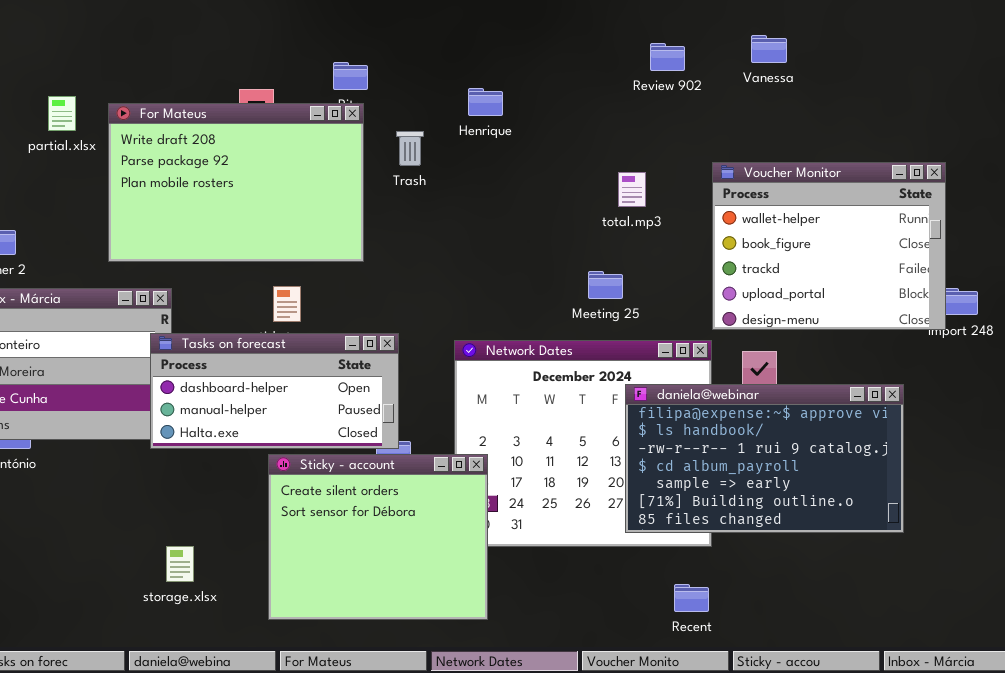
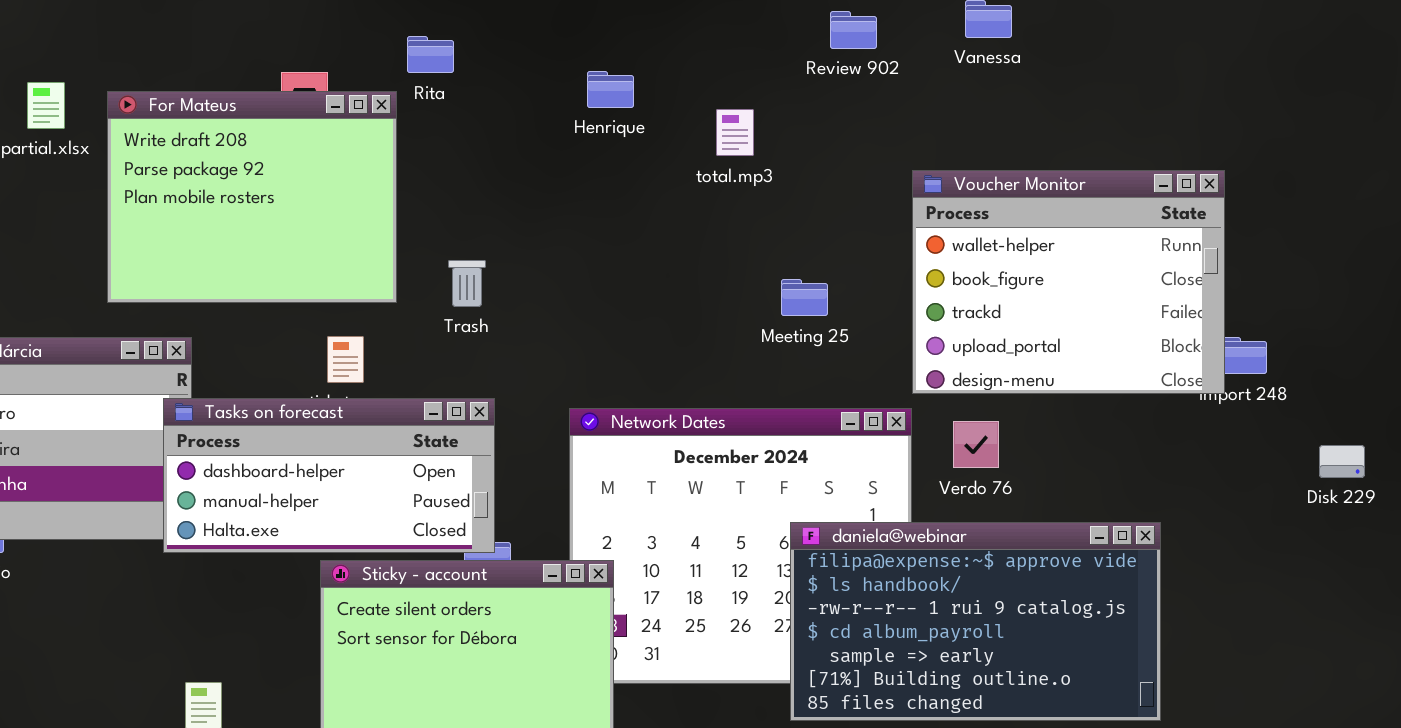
For Mateus: [108,103,364,262] -> [107,91,397,303], resized
Trash: [396,131,424,166] -> [448,260,486,307], moved
total.mp3: [618,172,646,207] -> [716,109,754,156], moved
Meeting 25: [588,271,623,299] -> [781,279,828,316], moved
daniela@webinar: [625,384,904,533] -> [790,522,1161,721], moved

